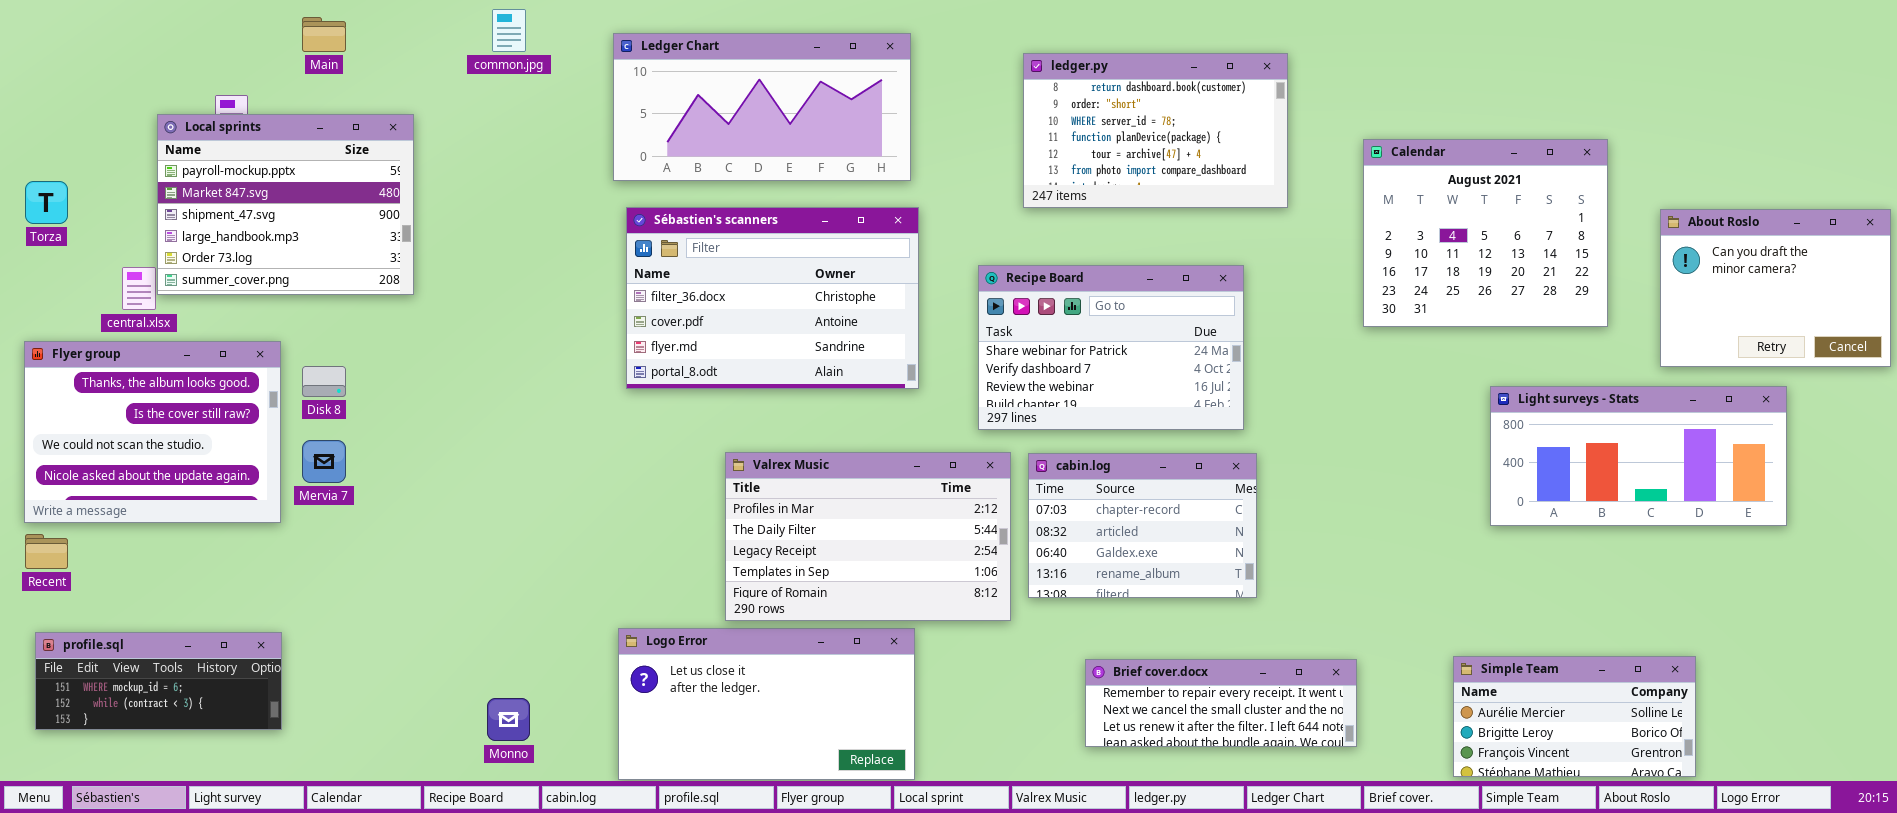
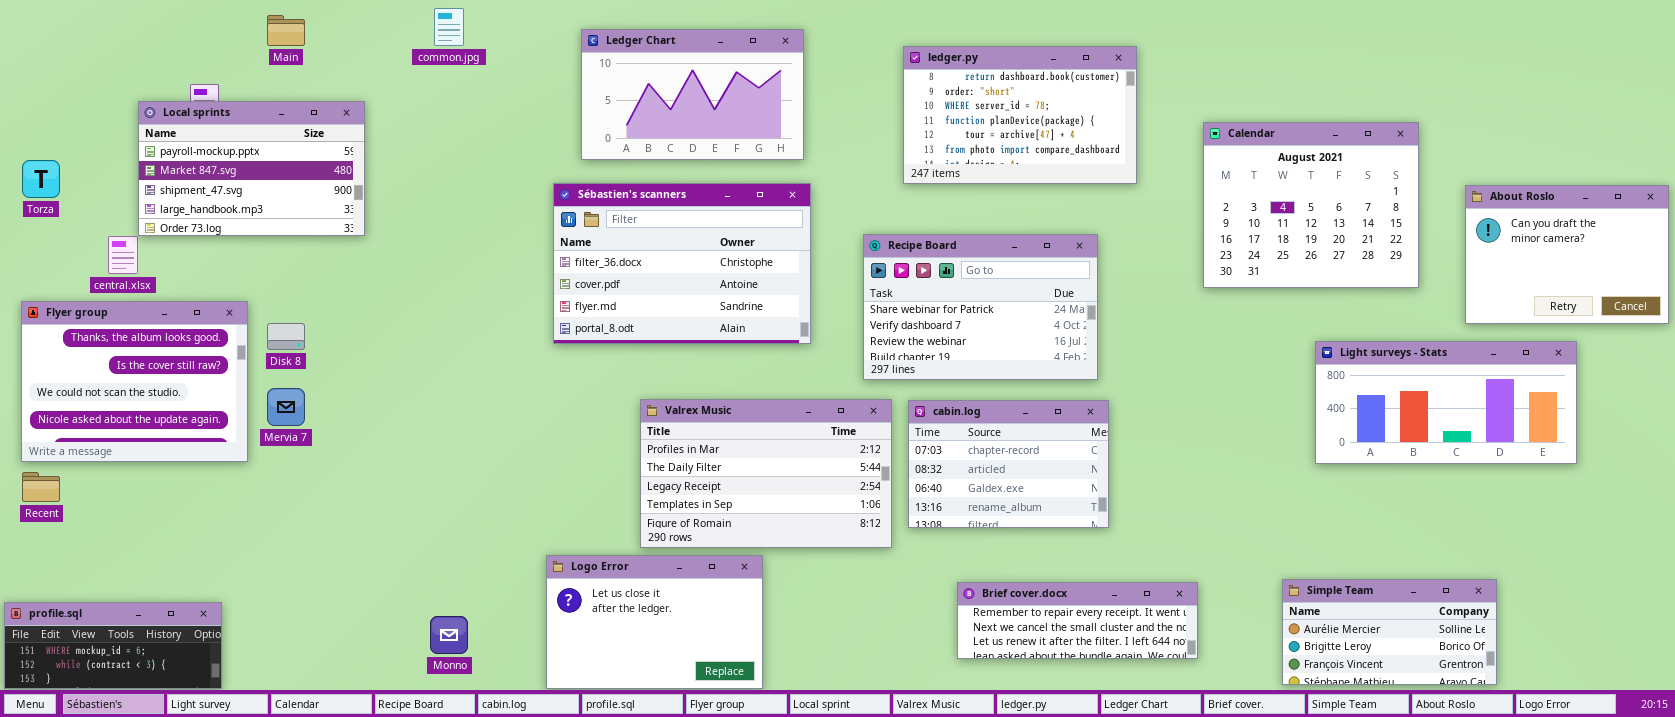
Ledger Chart: [613,33,911,181] -> [581,29,804,160], resized
Local sprints: [157,114,414,295] -> [138,101,365,236], resized
Logo Error: [618,628,915,780] -> [546,555,763,689], resized
profile.sql: [35,632,282,730] -> [4,602,222,689], moved

